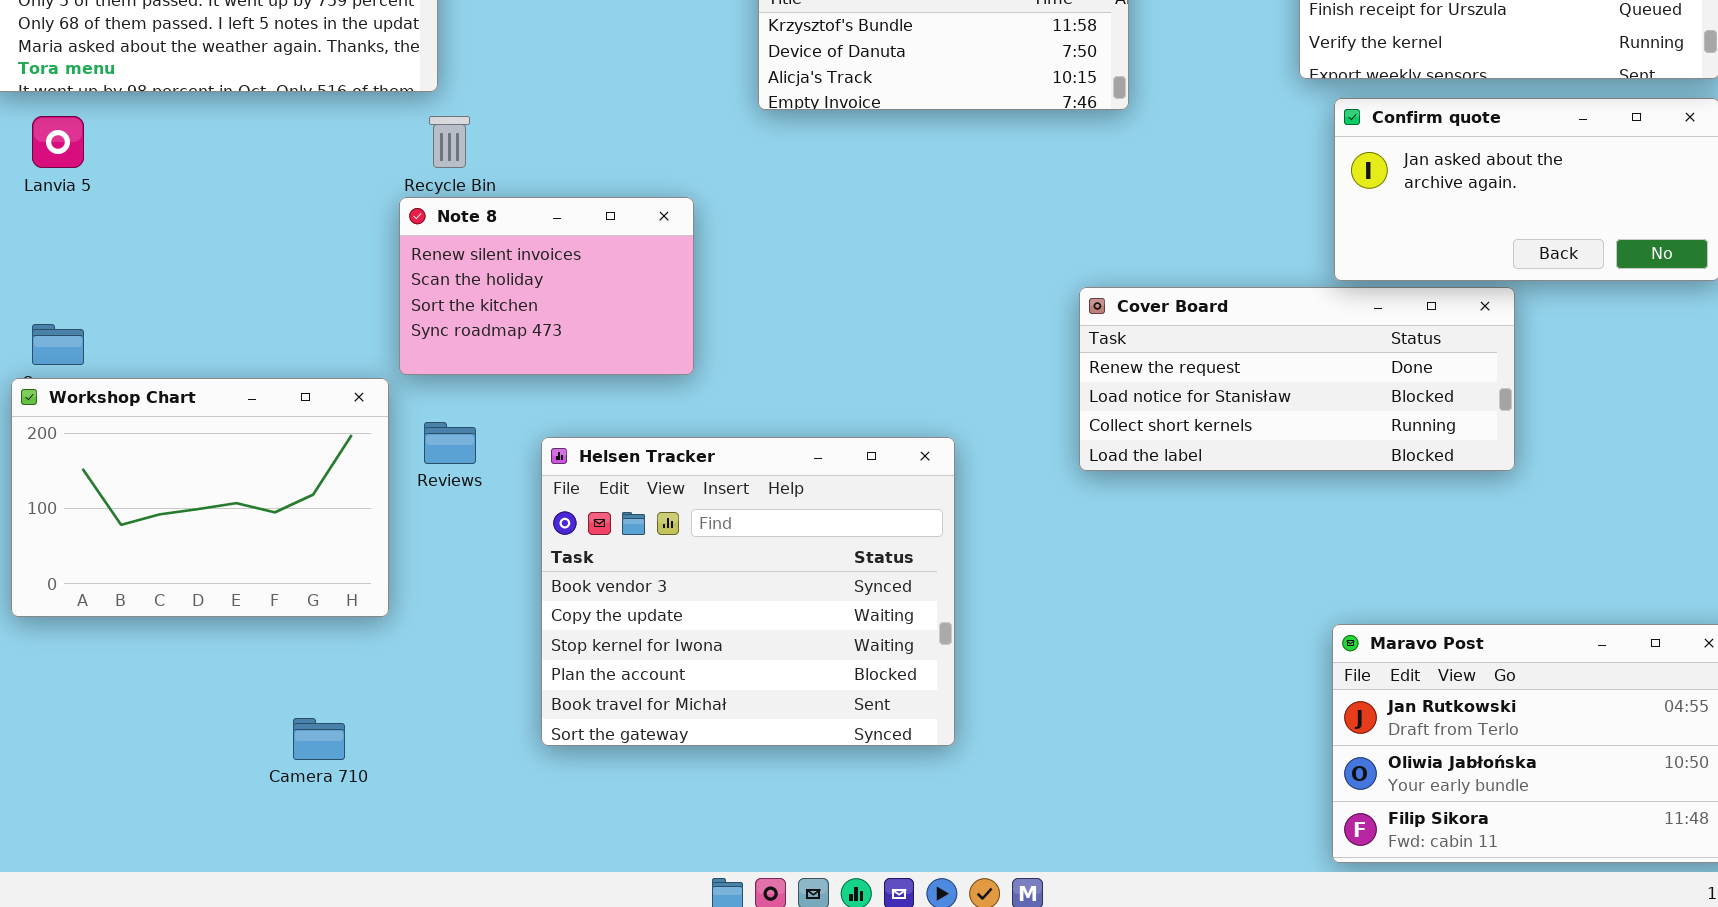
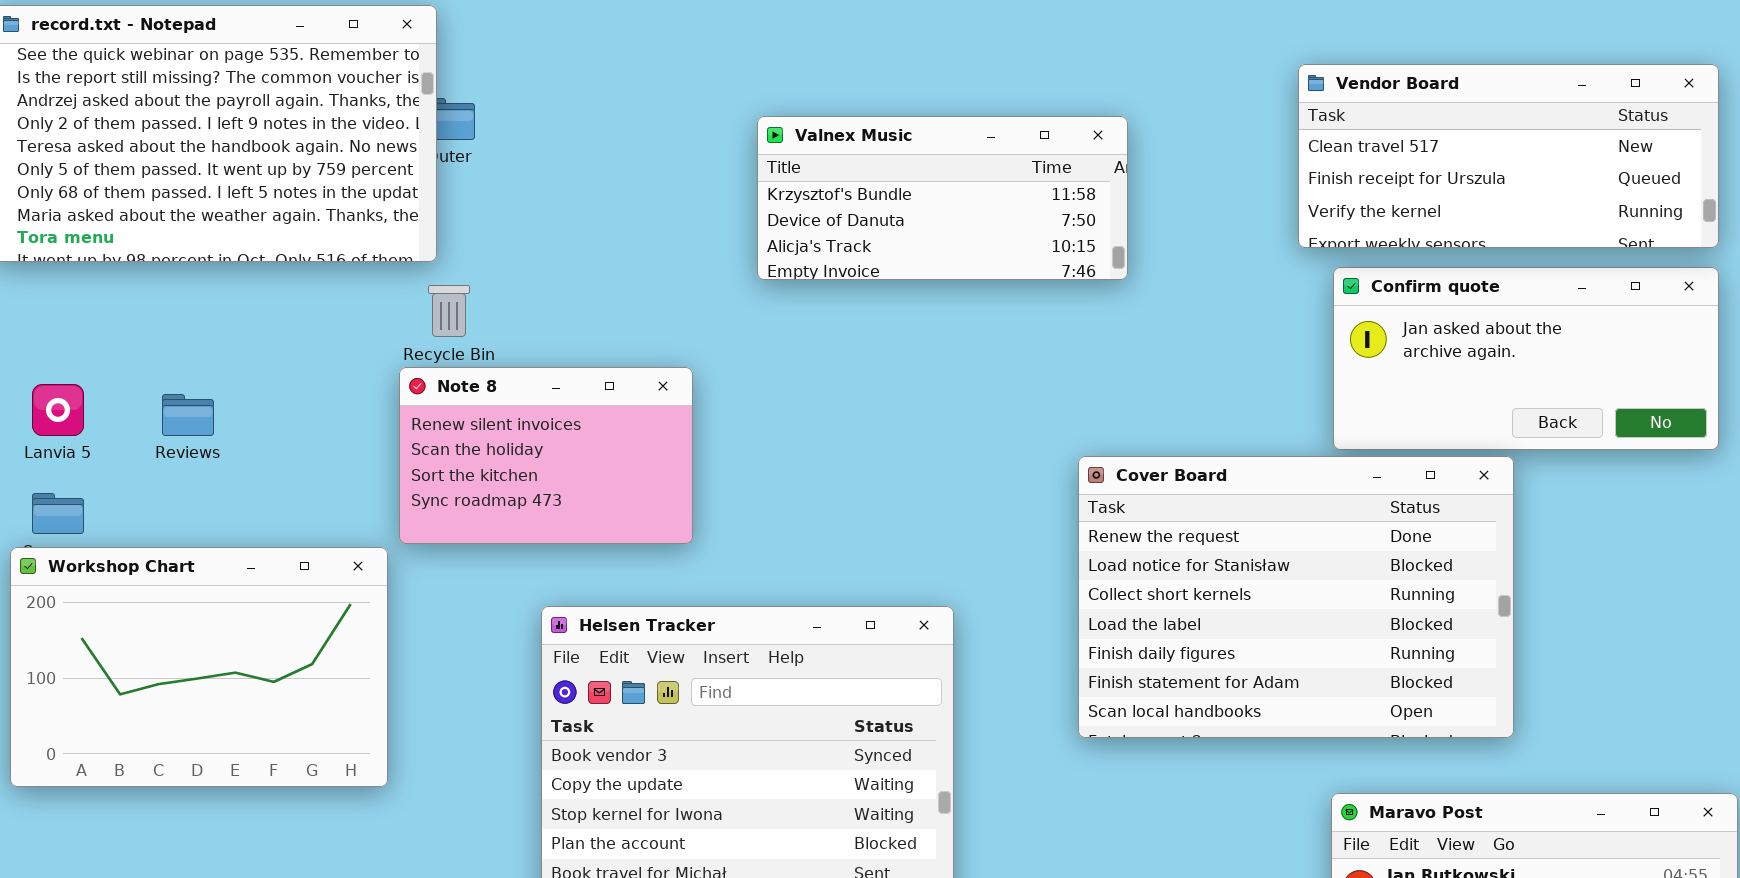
Lanvia 5: [32,116,84,168] -> [32,384,84,436], moved
Cover Board: [1079,287,1515,471] -> [1078,456,1514,738], resized
Reviews: [424,422,476,464] -> [162,394,214,436], moved

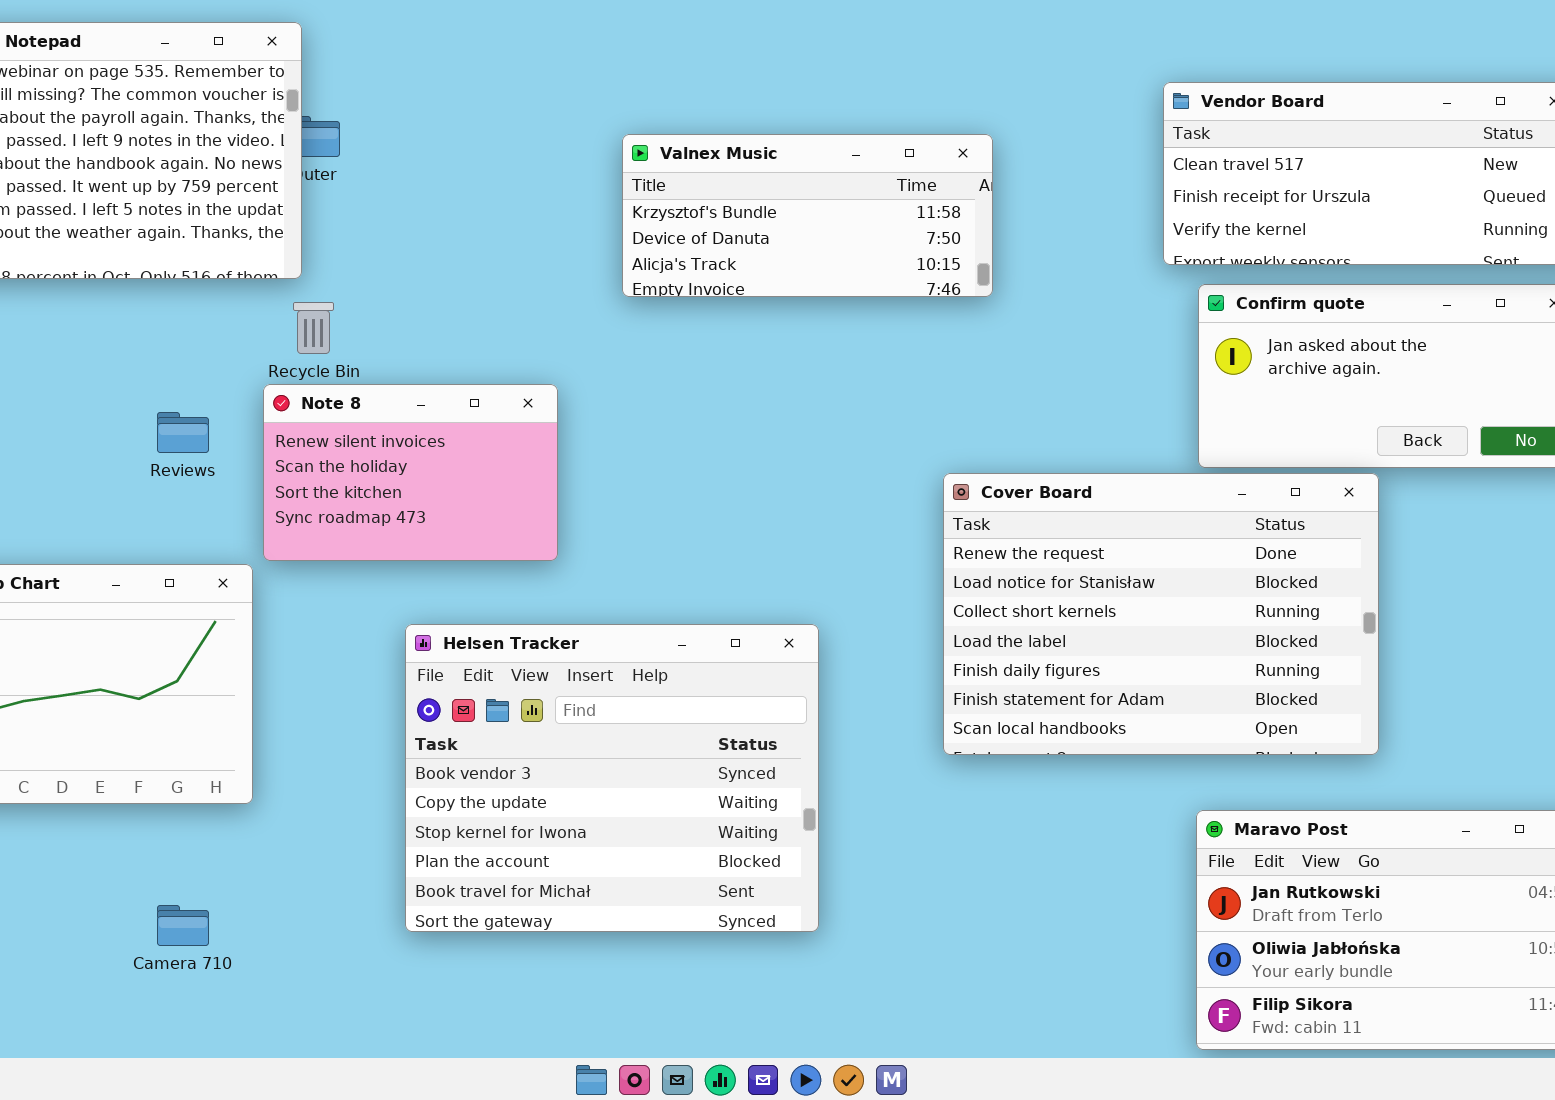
Reviews: [162,394,214,436] -> [157,412,209,453], moved

